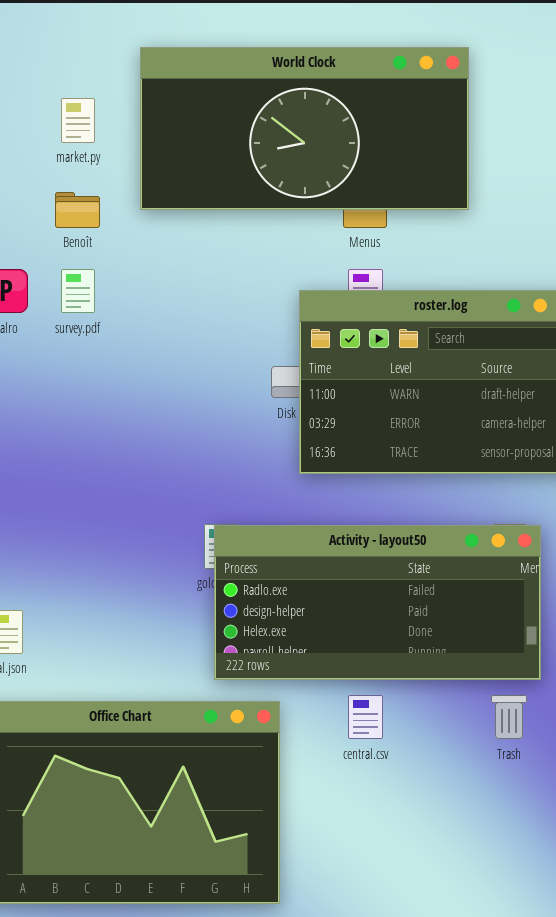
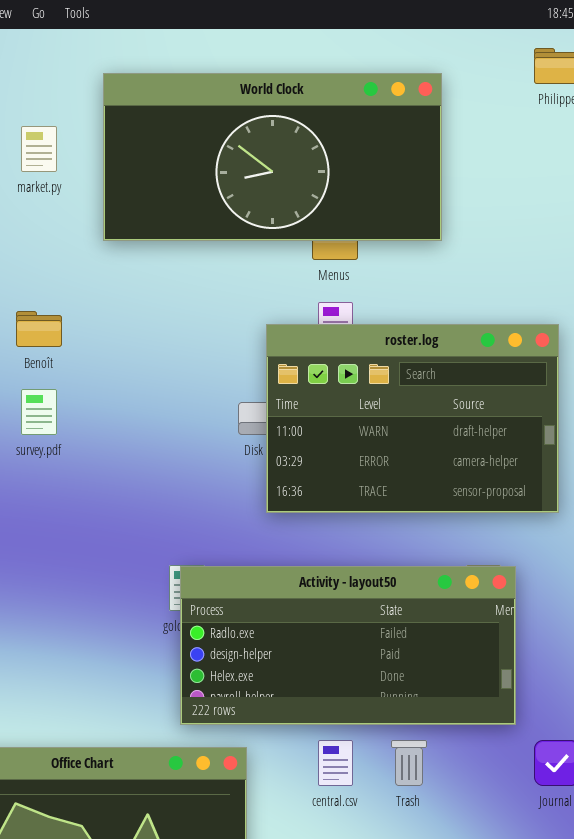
Benoît: [55,192,100,228] -> [16,311,62,347], moved
survey.pdf: [61,269,95,313] -> [21,389,57,435], moved
Trash: [491,695,527,739] -> [391,740,427,786], moved

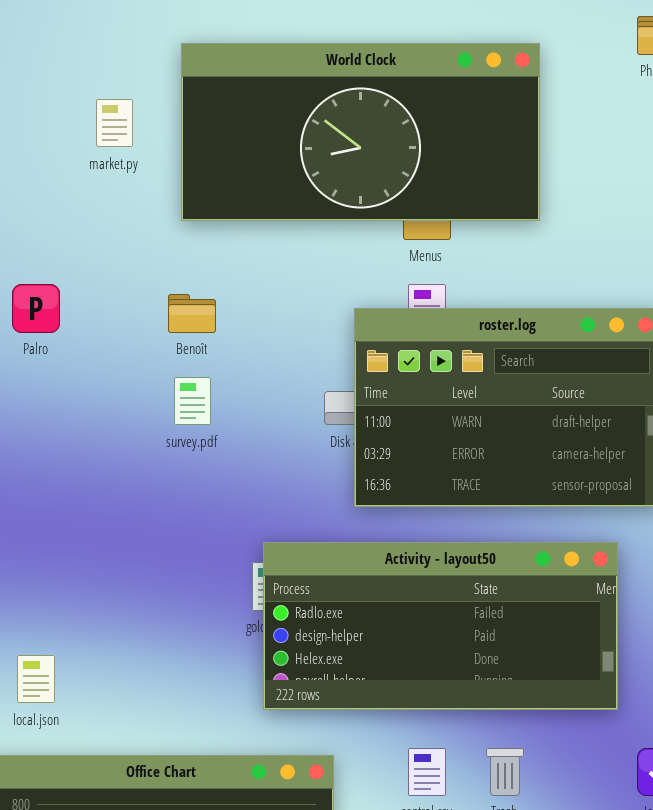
Benoît: [16,311,62,347] -> [168,294,216,333], moved
survey.pdf: [21,389,57,435] -> [174,377,211,425], moved
Activity - layout50: [180,566,516,725] -> [263,542,618,710], moved

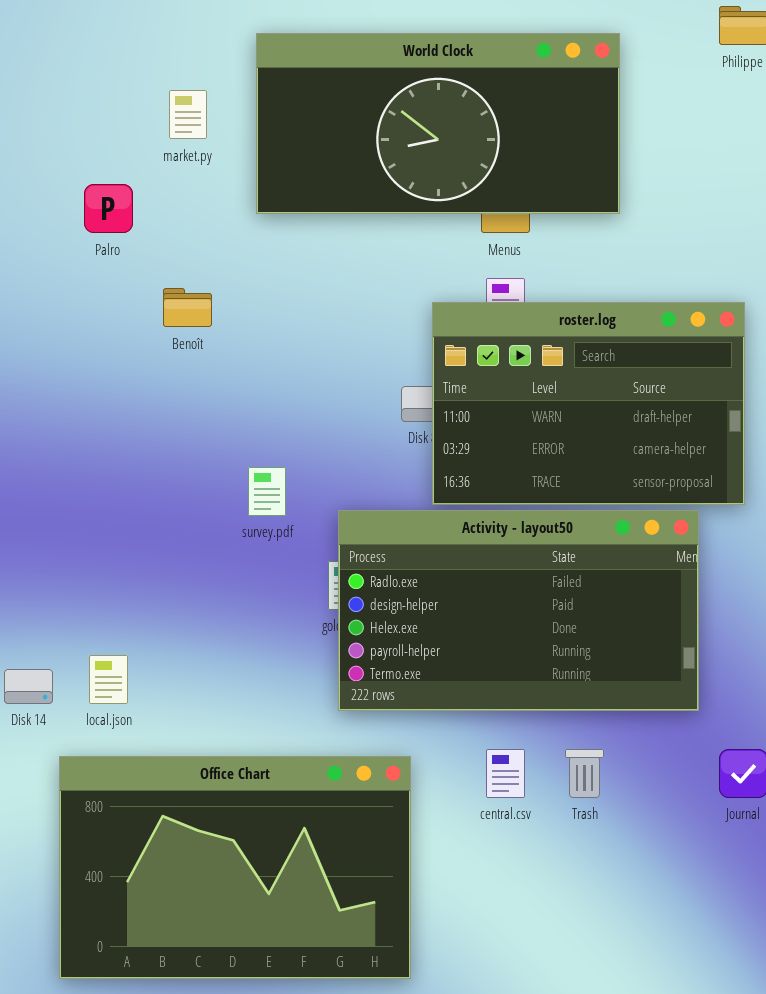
Palro: [12,284,60,333] -> [84,184,133,233], moved
Benoît: [168,294,216,333] -> [163,288,212,327], moved
survey.pdf: [174,377,211,425] -> [248,467,286,516], moved
Activity - layout50: [263,542,618,710] -> [338,510,699,711], resized

